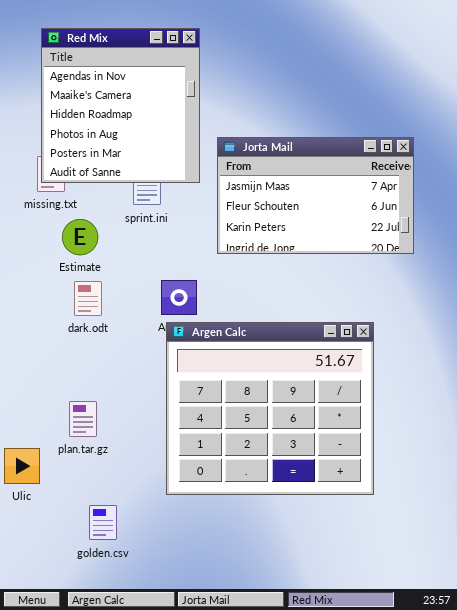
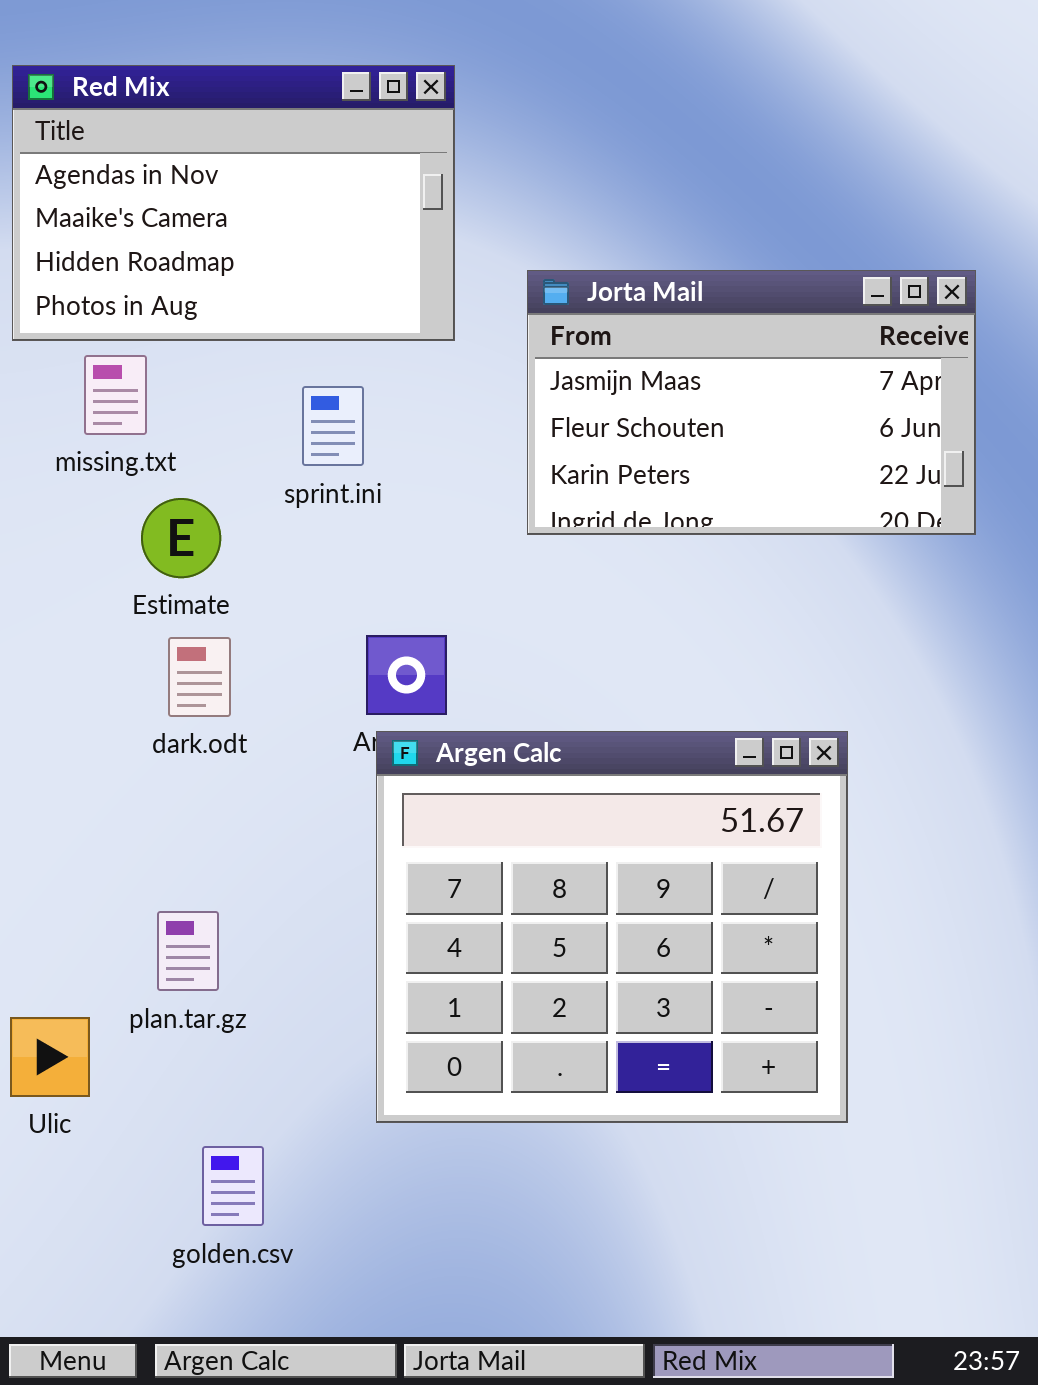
Red Mix: [41,28,200,183] -> [12,65,455,341], resized
Jorta Mail: [217,137,414,254] -> [527,270,976,535], moved

